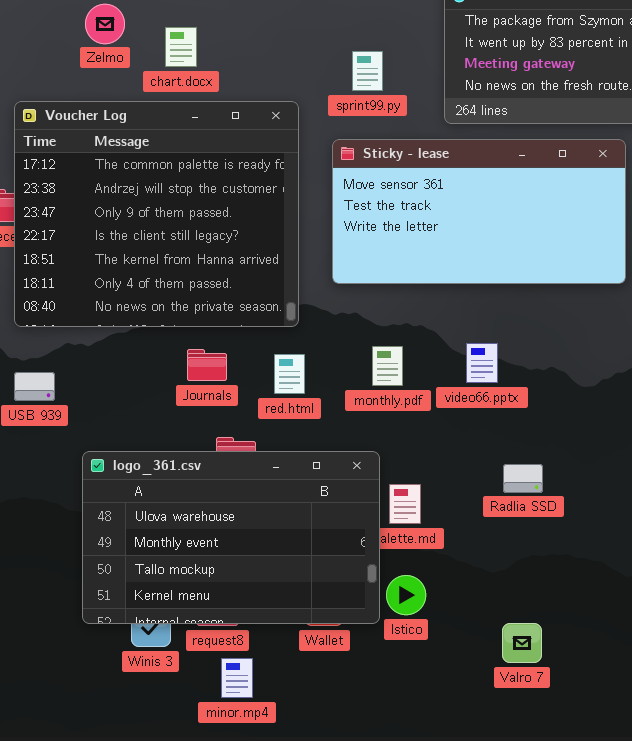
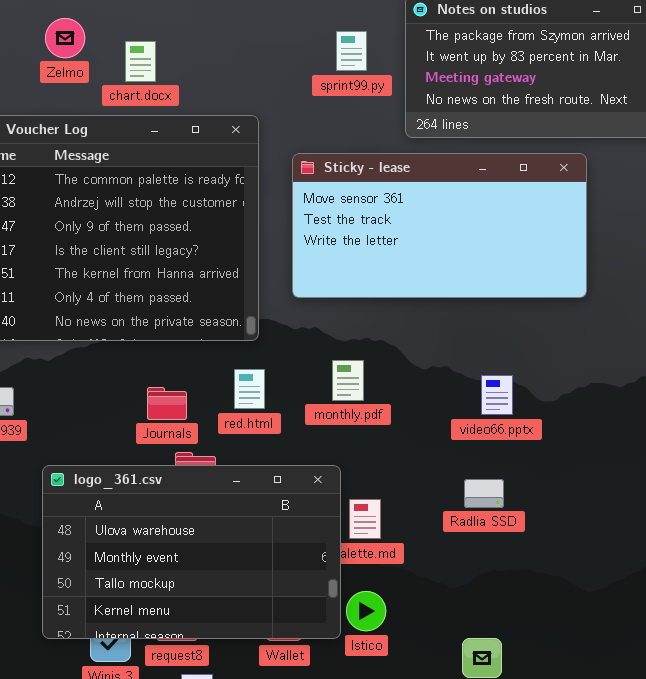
sprint99.py: [352,51,383,91] -> [336,31,367,71], moved
video66.pptx: [466,343,498,383] -> [481,375,513,415], moved
Journals: [187,349,227,381] -> [147,387,187,420], moved

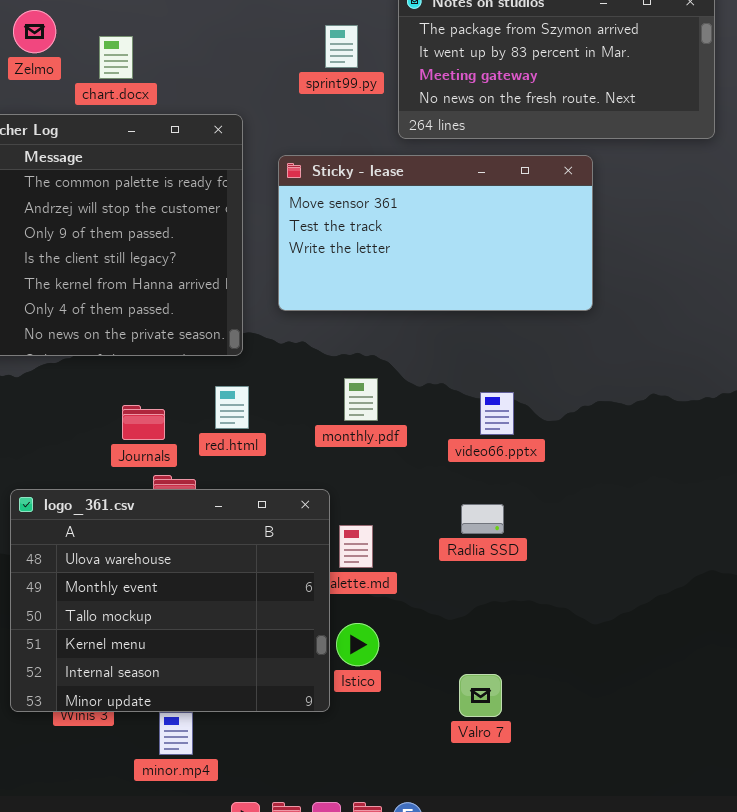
monthly.pdf: [332,360,364,401] -> [344,378,378,421], moved
logo_361.csv: [42,465,341,639] -> [10,489,330,712], resized

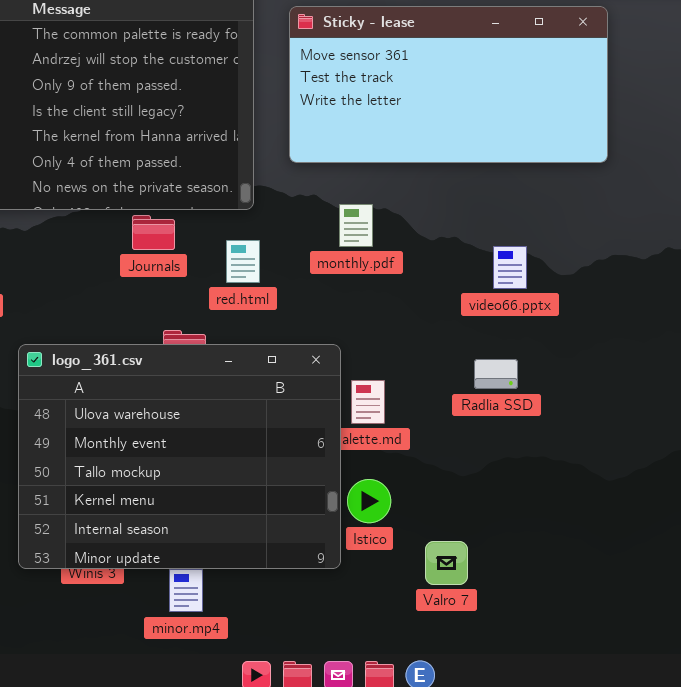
monthly.pdf: [344,378,378,421] -> [339,204,373,247], moved
Journals: [122,405,165,440] -> [132,215,175,250], moved
Valro 7: [459,674,502,717] -> [425,541,468,585], moved

